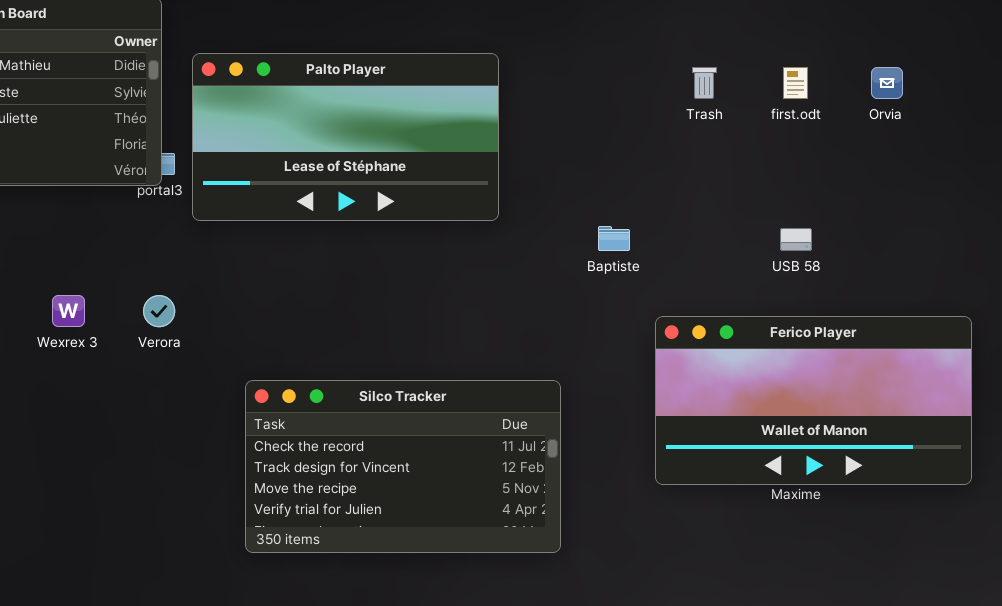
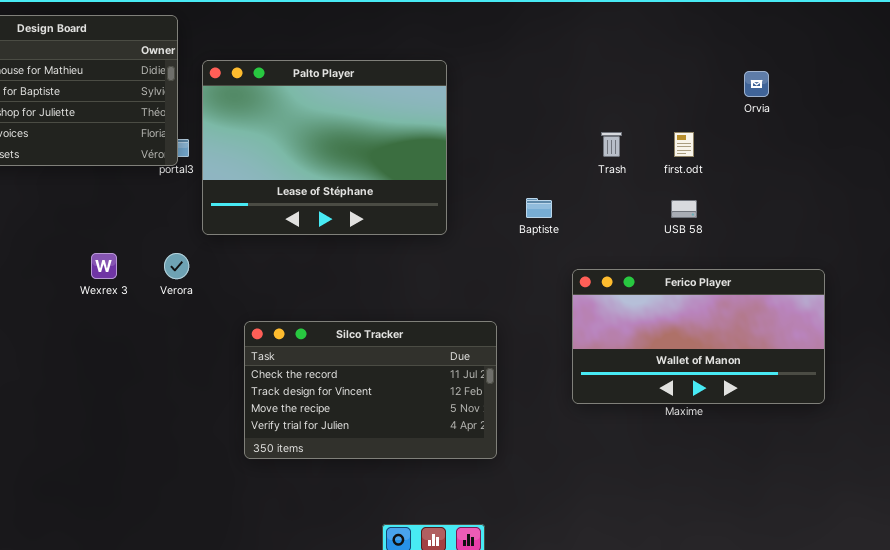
Palto Player: [192,53,499,221] -> [202,60,447,235], resized
Trash: [692,67,717,99] -> [601,132,622,157], moved
first.odt: [783,67,808,99] -> [674,132,694,157], moved

